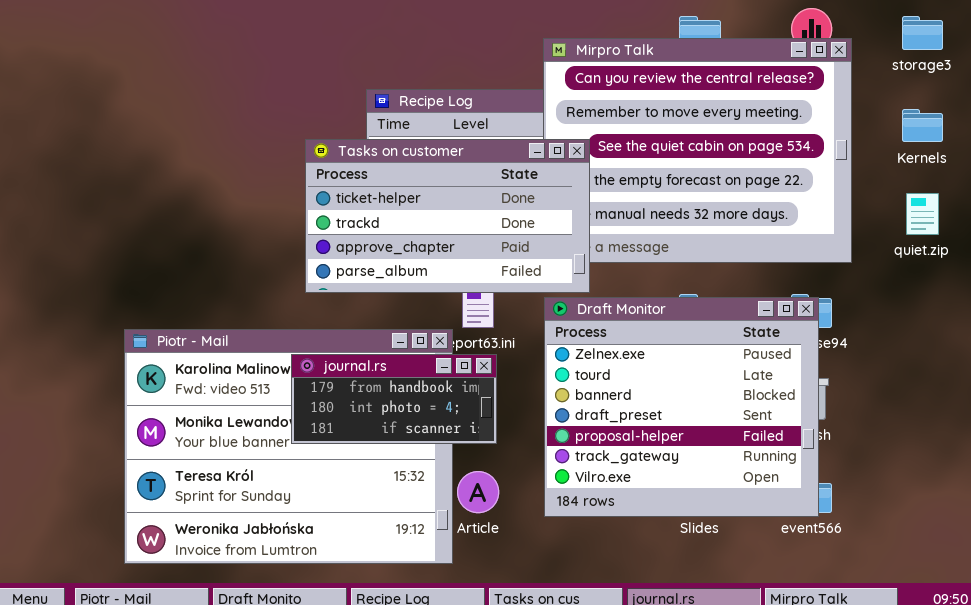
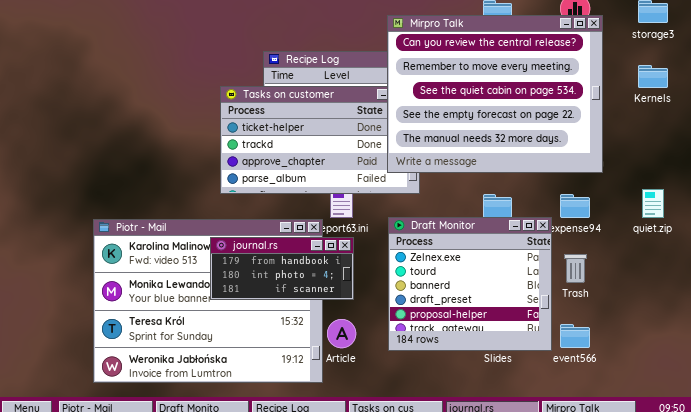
Mirpro Talk: [543,38,852,263] -> [387,15,603,173], raised
quiet.zip: [906,193,939,235] -> [642,189,664,218], moved
Draft Monitor: [544,297,819,517] -> [388,217,552,351], resized

